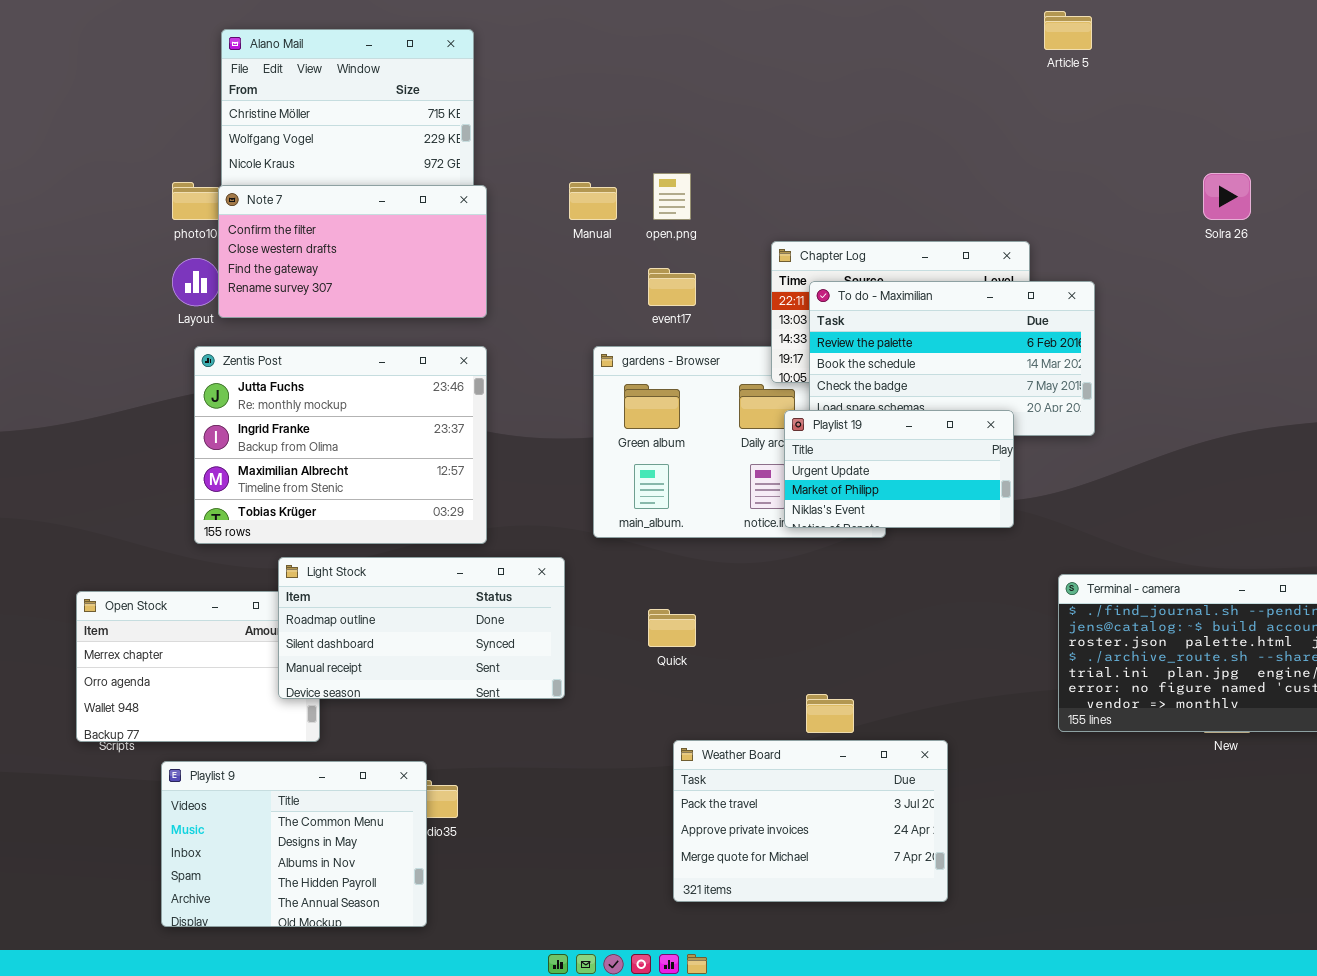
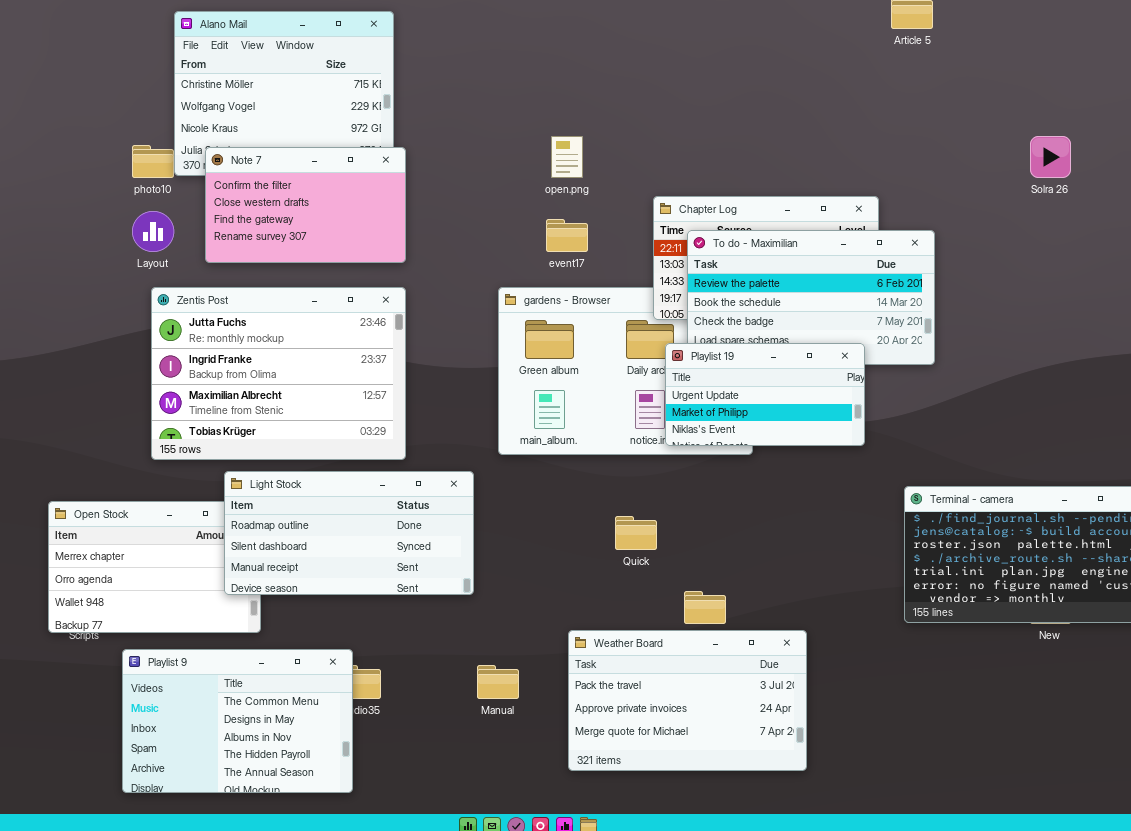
Manual: [569,182,617,220] -> [477,665,519,699], moved
Note 7: [218,185,487,318] -> [205,147,406,263], resized
Quick: [648,609,696,647] -> [615,516,657,550], moved

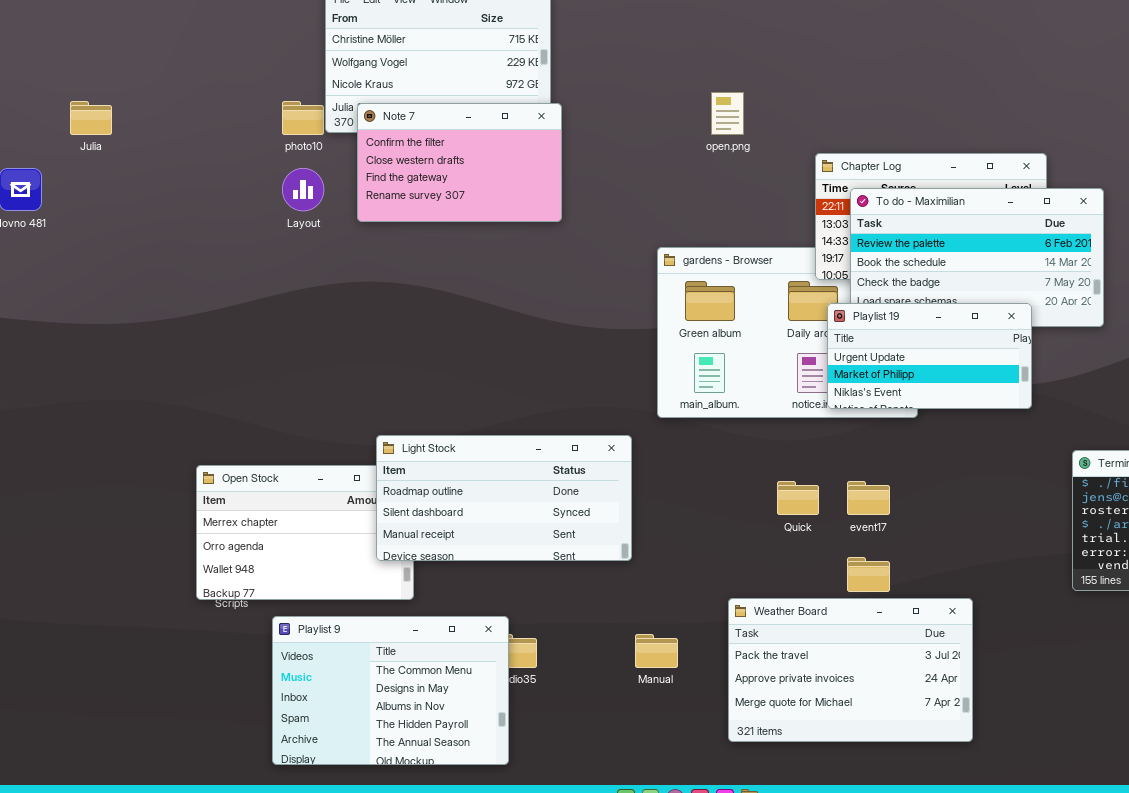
event17: [546,219,588,252] -> [847,481,890,515], moved
Zentis Post: [151,287,406,460] -> none, closed

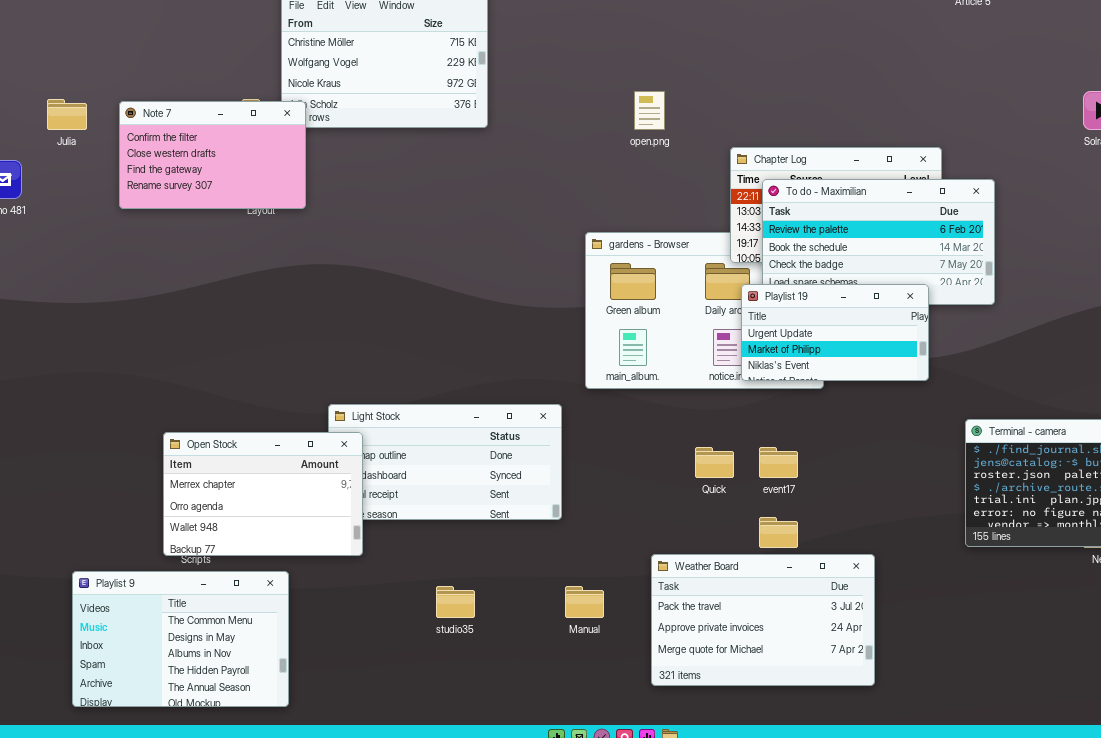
Note 7: [357,103,562,222] -> [119,101,306,209], moved
Open Stock: [196,465,414,600] -> [163,432,363,556], raised
Playlist 9: [272,616,509,765] -> [72,571,289,707], moved

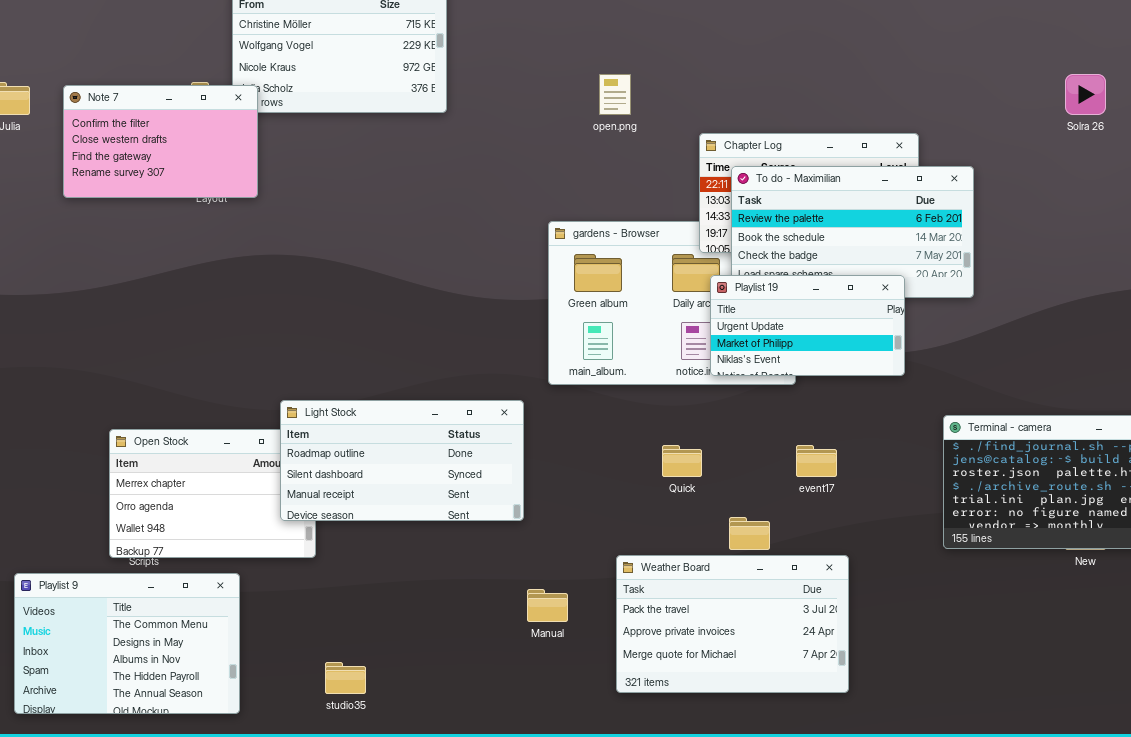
Light Stock: [328,404,562,520] -> [280,400,524,521], raised
event17: [759,447,798,478] -> [796,445,837,477], moved
studio35: [436,586,475,618] -> [325,662,366,694], moved

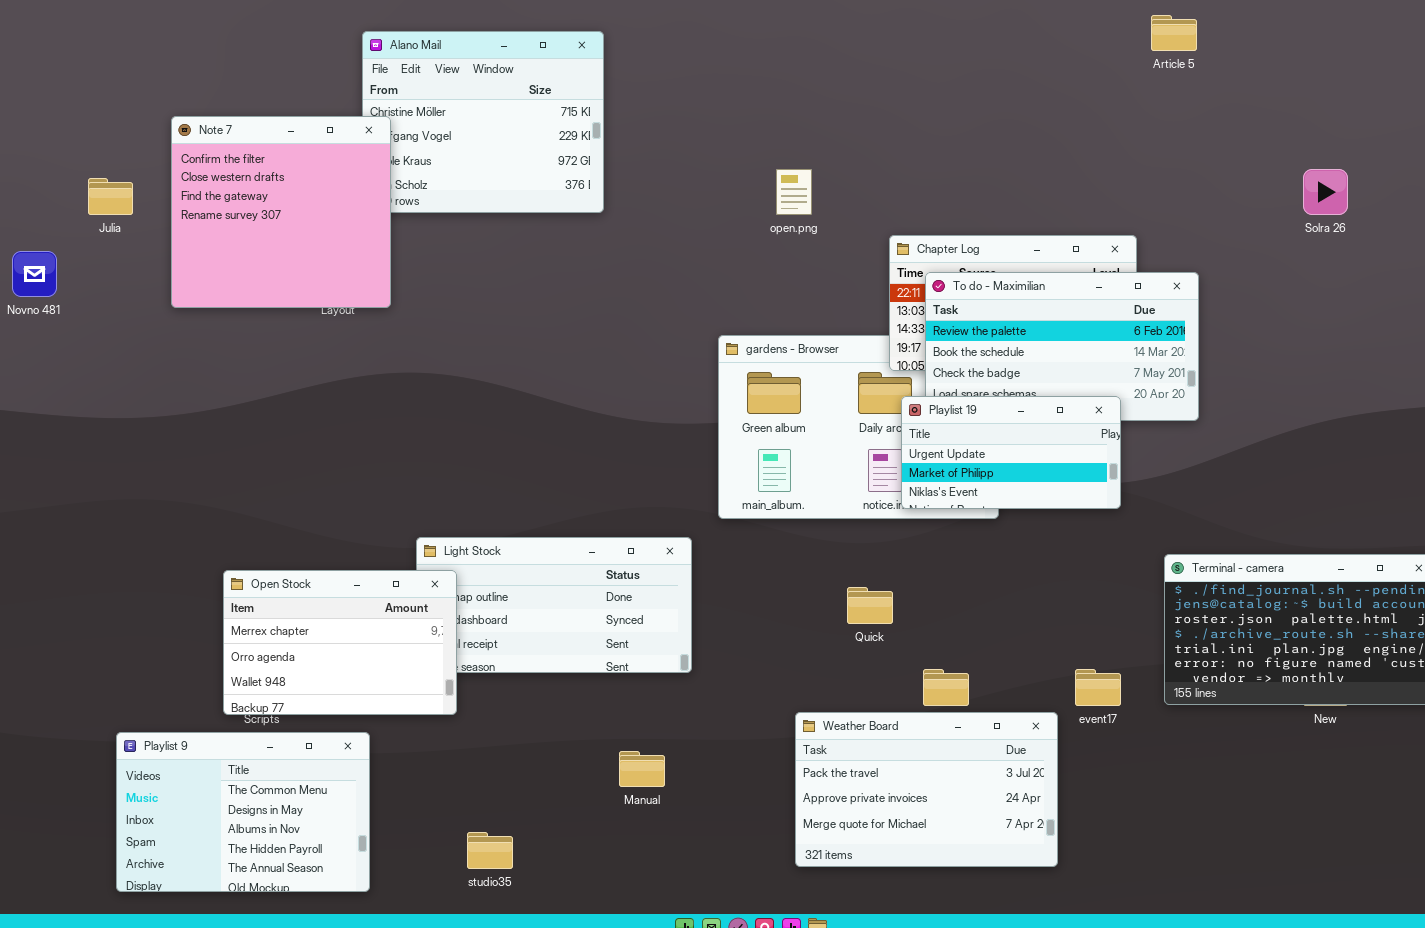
Note 7: [63,85,258,198] -> [171,116,391,308], resized
Open Stock: [109,429,316,558] -> [223,570,457,715], raised
event17: [796,445,837,477] -> [1075,669,1121,706], moved
Manual: [527,589,568,622] -> [619,751,665,787], moved

